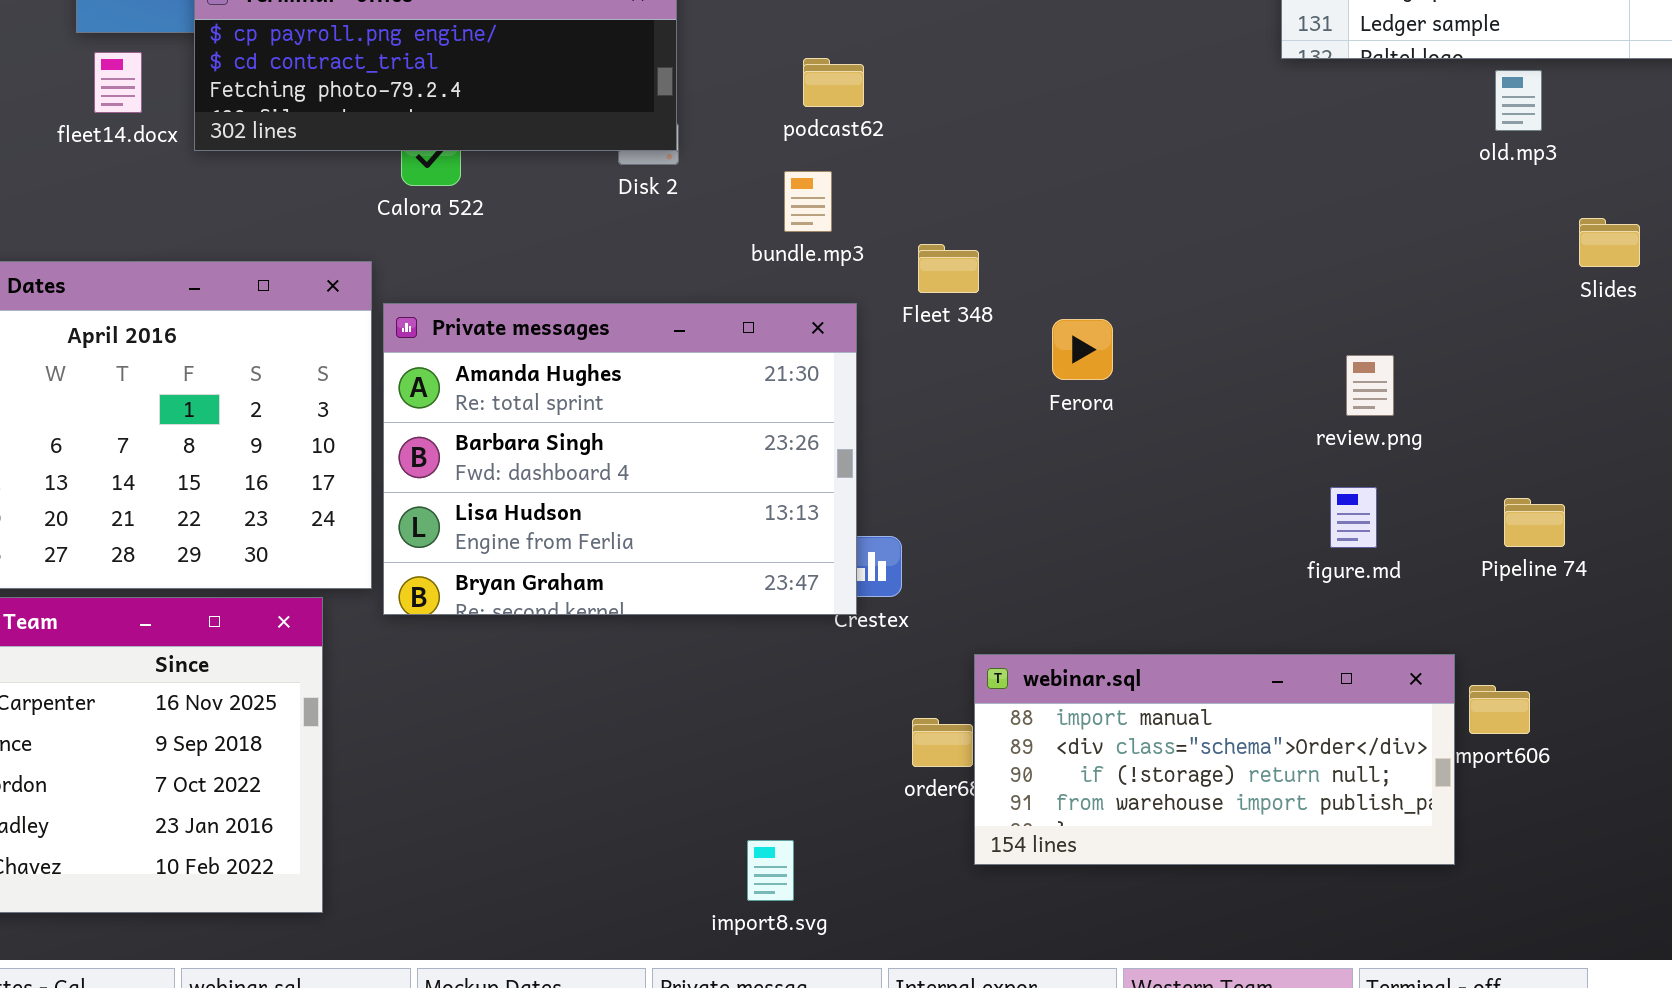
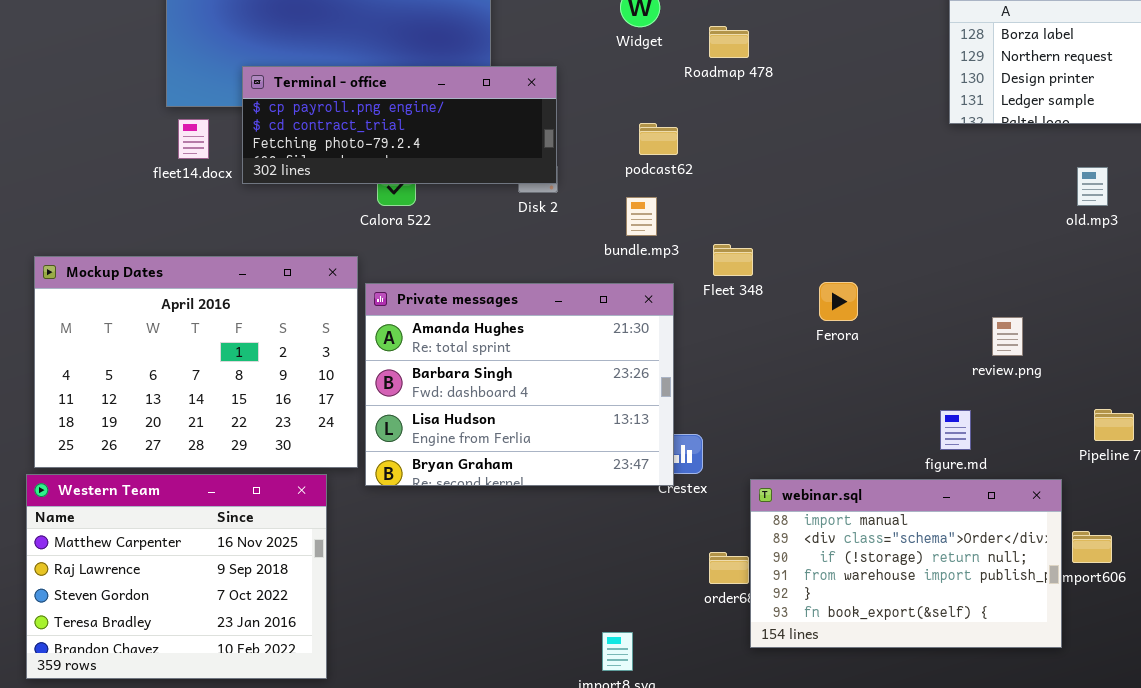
old.mp3: [1495,70,1542,131] -> [1077,167,1108,206], moved
Ferora: [1052,319,1113,380] -> [819,282,858,321], moved
figure.md: [1330,487,1377,548] -> [940,410,971,450], moved
webinar.sql: [974,654,1455,865] -> [750,479,1062,648], resized

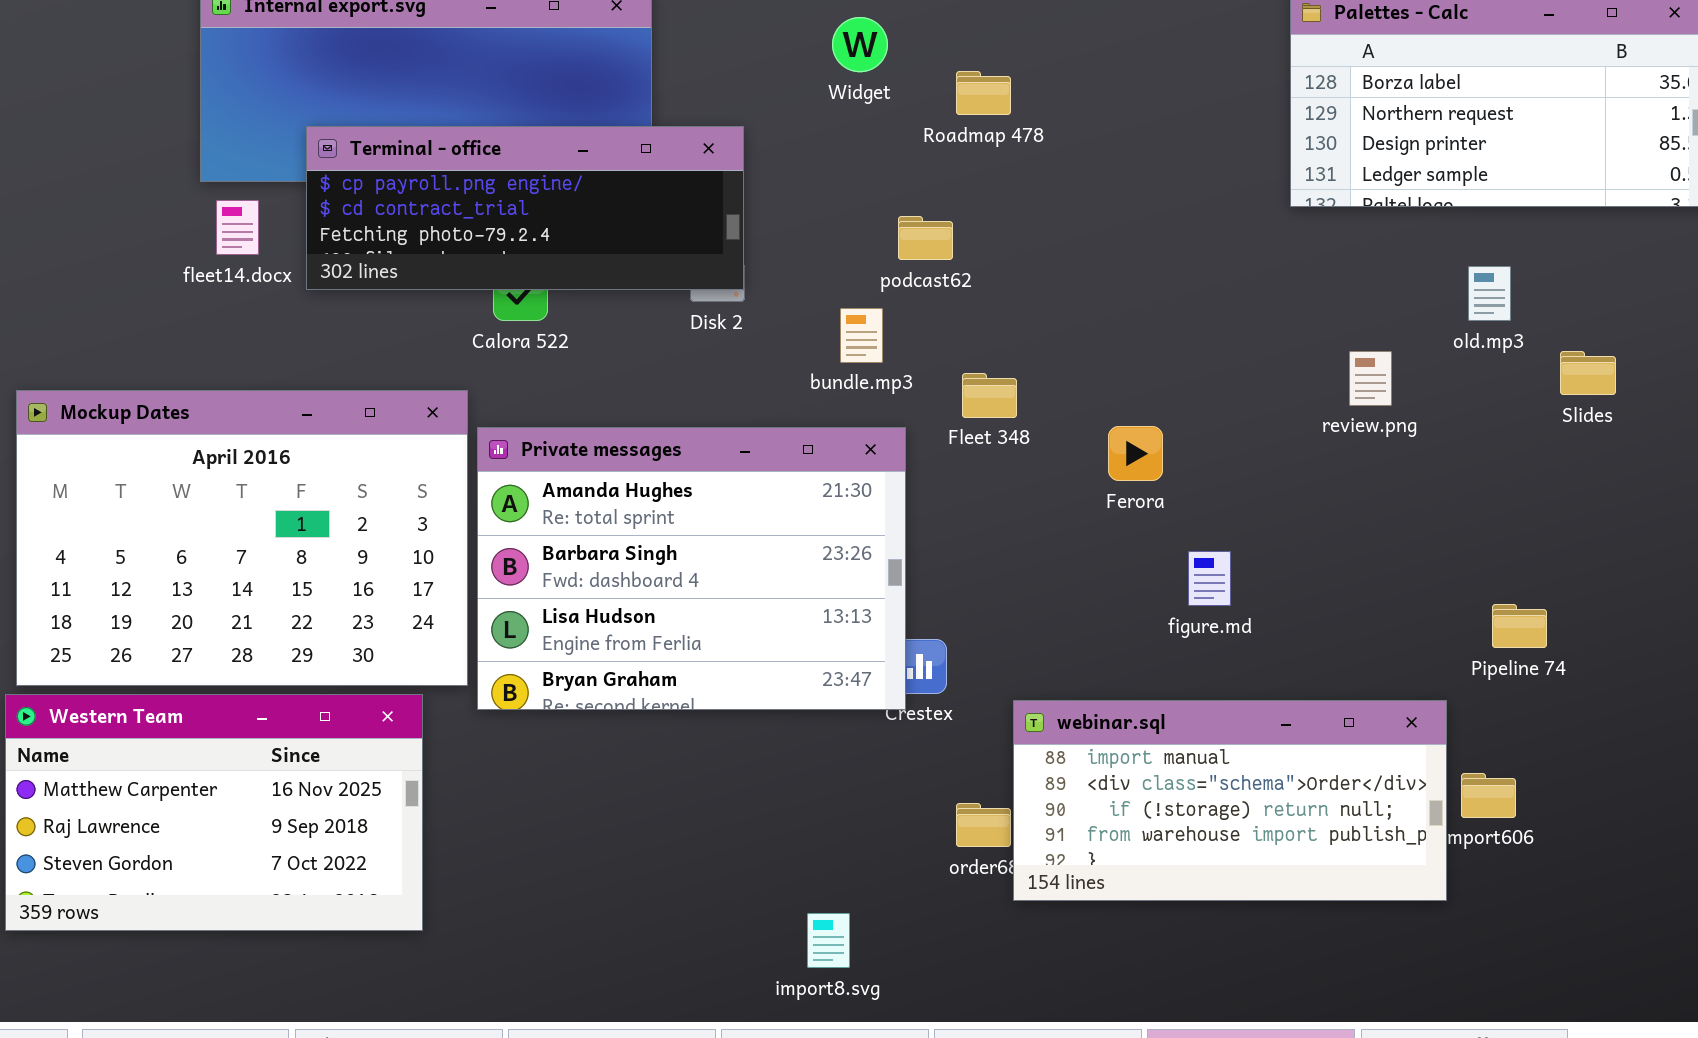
podcast62: [639,123,678,155] -> [898,216,953,260], moved
review.png: [992,317,1023,356] -> [1349,351,1392,406], moved
figure.md: [940,410,971,450] -> [1188,551,1231,606], moved
Western Team: [26,474,327,679] -> [5,694,423,931], resized
webinar.sql: [750,479,1062,648] -> [1013,700,1447,901], resized

